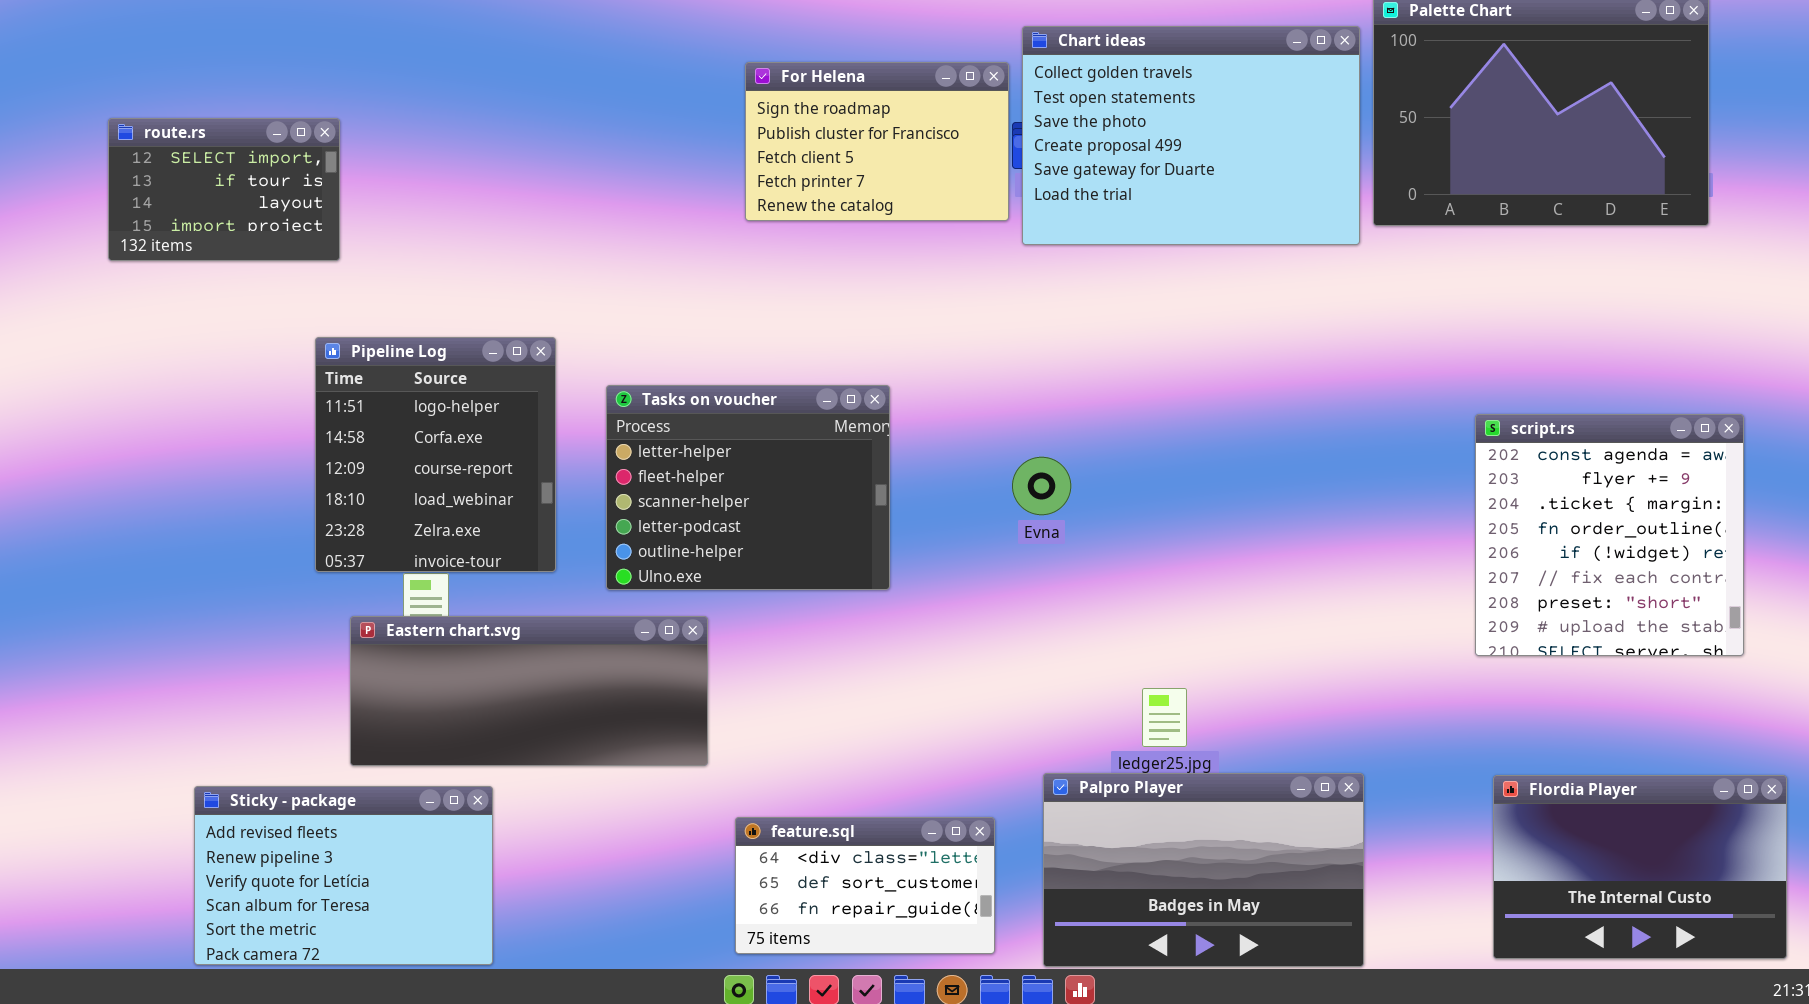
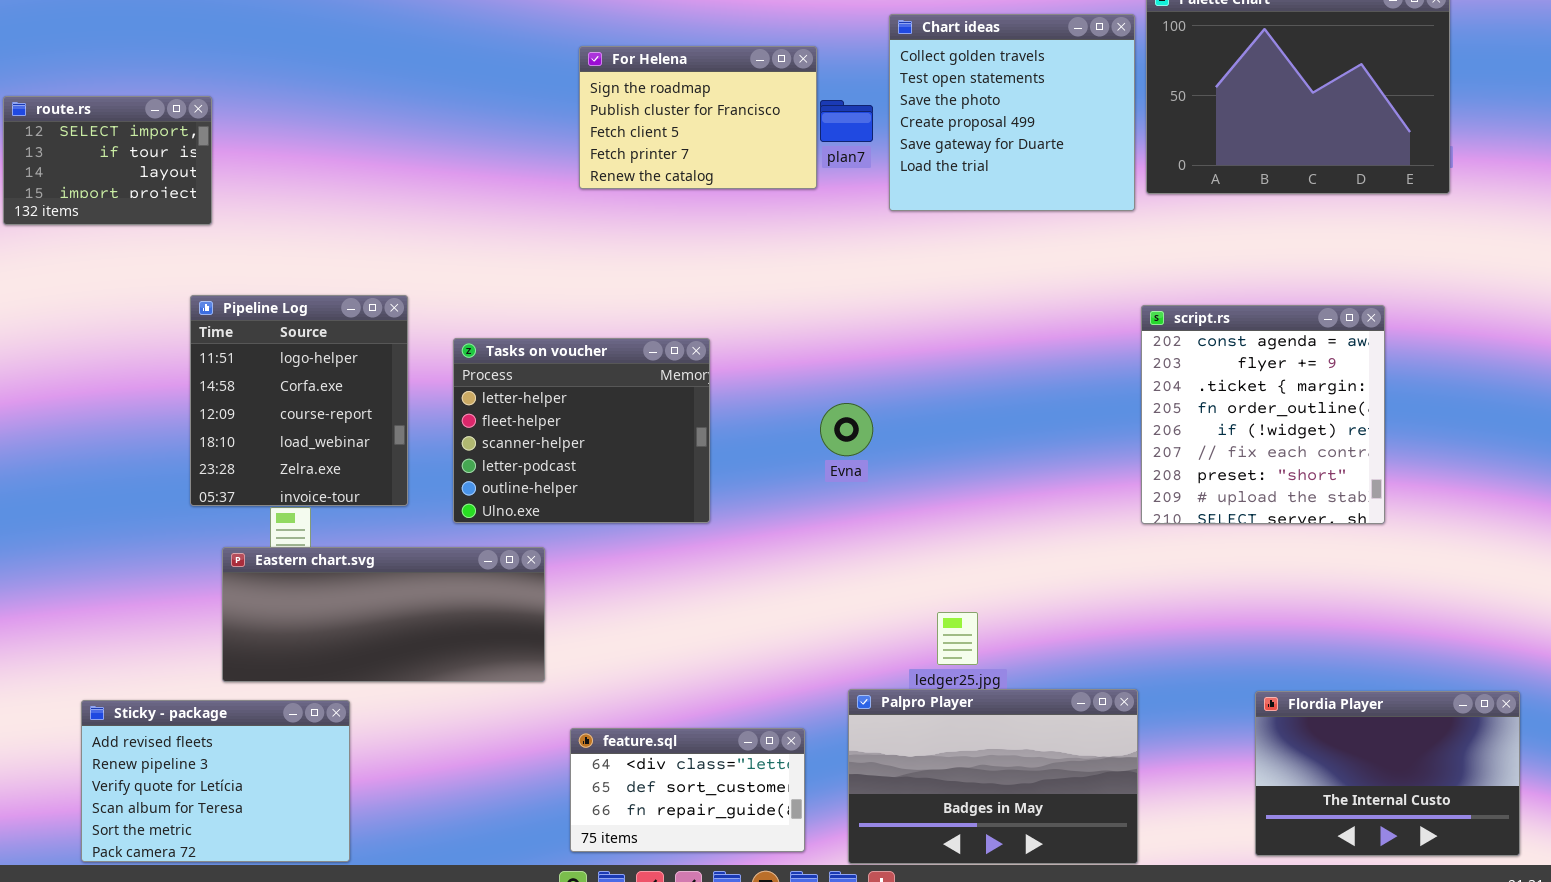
Chart ideas: [1022,26,1360,245] -> [889,14,1135,211], resized
script.rs: [1475,414,1744,656] -> [1141,305,1385,524], moved

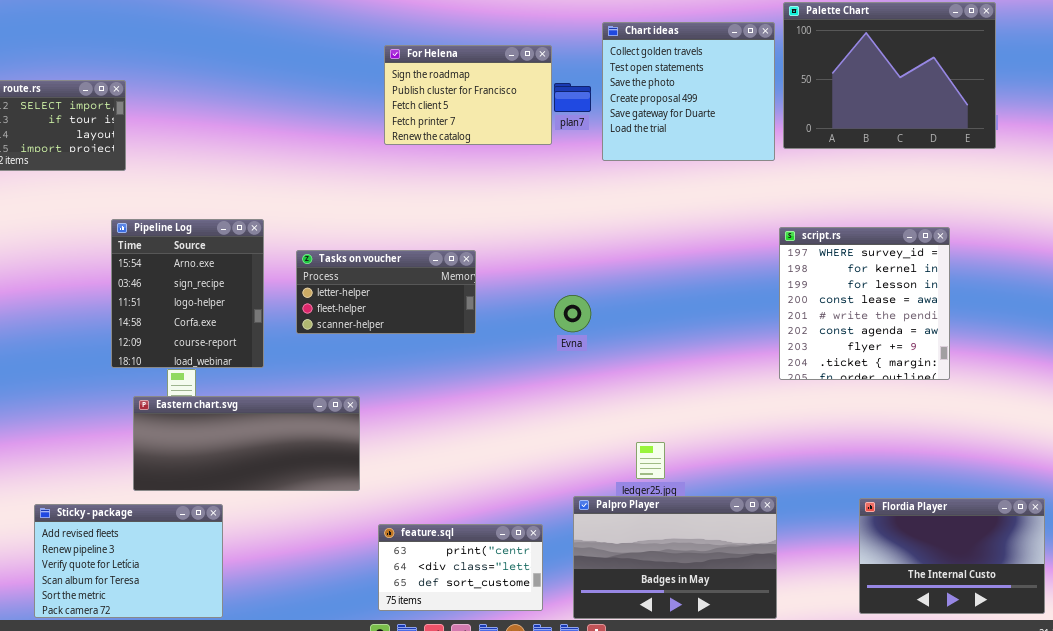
Pipeline Log: [190,295,408,506] -> [111,219,264,368], scrolled up 2 rows
script.rs: [1141,305,1385,524] -> [779,227,950,380], scrolled up 5 rows
Tasks on voucher: [453,338,710,523] -> [296,250,476,334], resized
feature.sql: [570,728,805,852] -> [378,524,543,611], scrolled up 1 row

